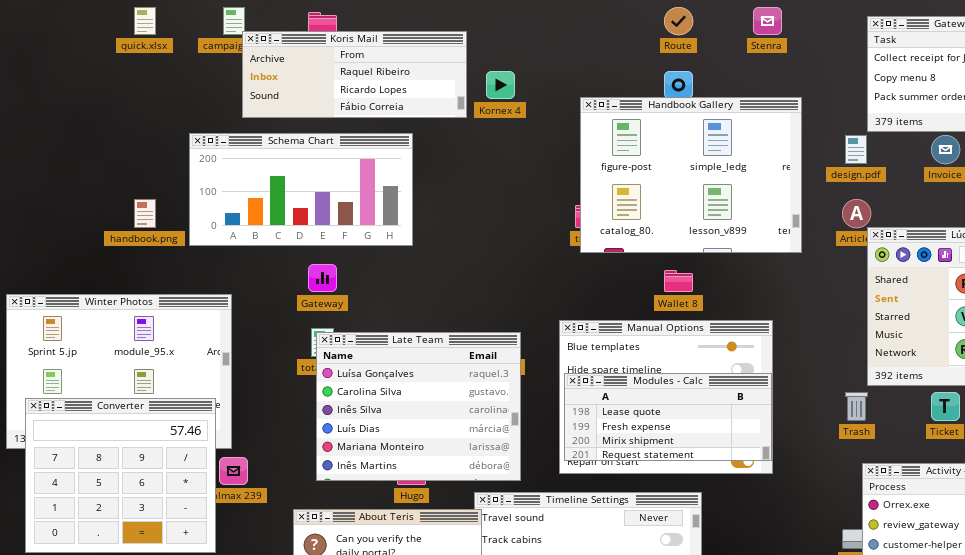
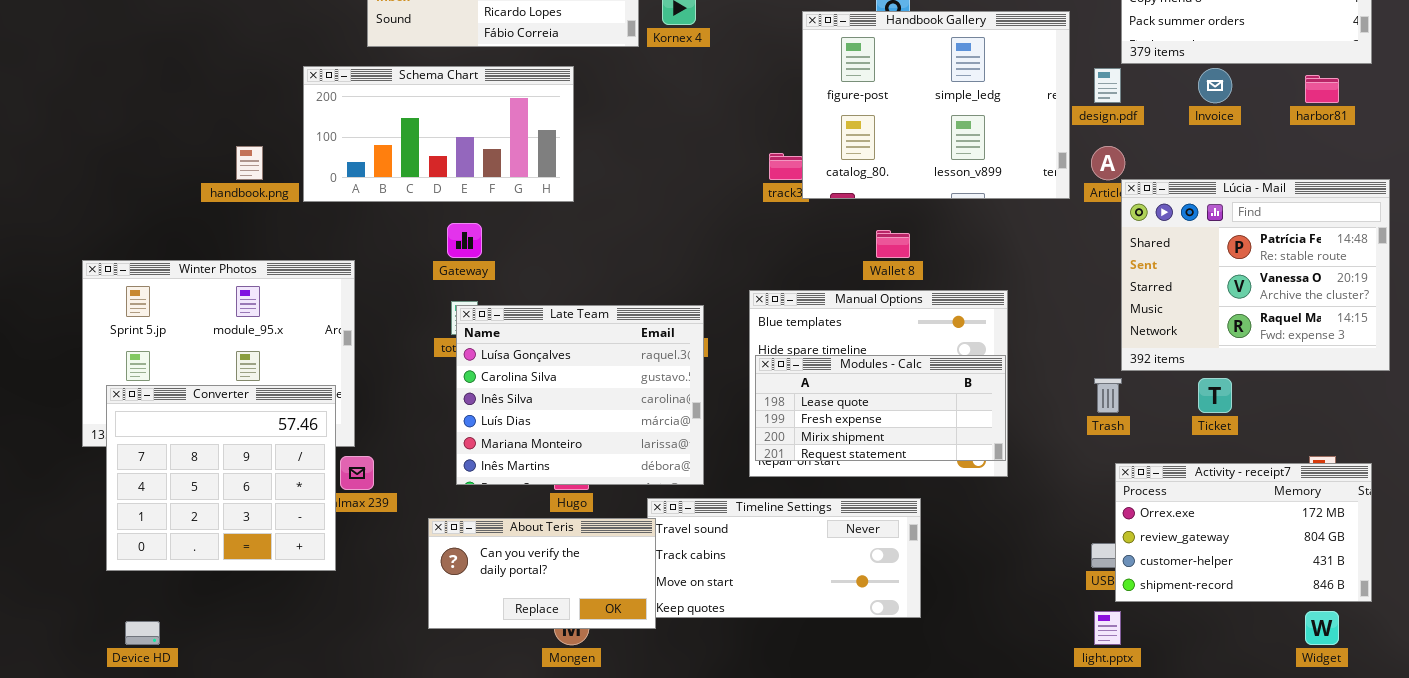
Handbook Gallery: [580,97,802,253] -> [802,11,1070,199], moved

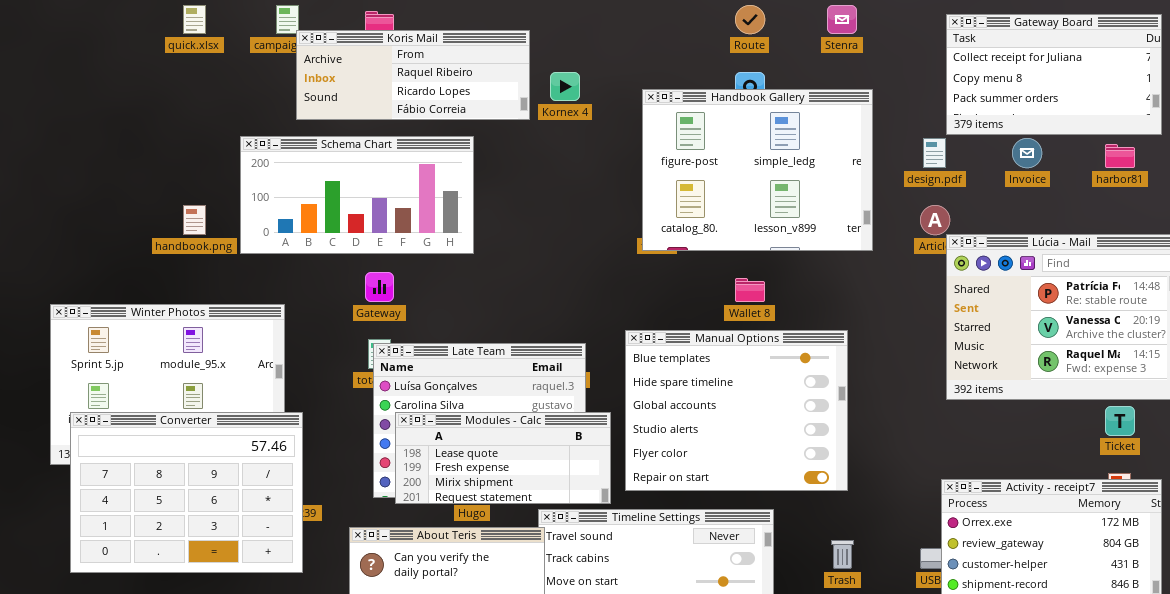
Handbook Gallery: [802,11,1070,199] -> [642,89,873,251], moved
Modules - Calc: [755,355,1006,461] -> [395,412,611,504], moved
Trash: [1094,378,1122,413] -> [831,540,854,569], moved
Ticket: [1198,378,1232,413] -> [1105,406,1135,436], moved
Converter: [106,385,336,571] -> [70,412,303,573], resized

